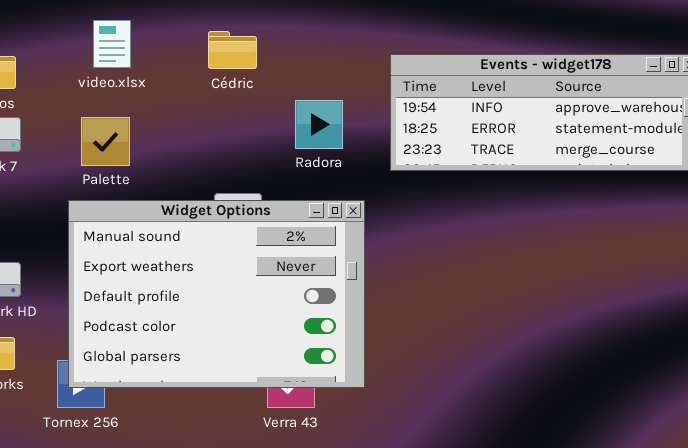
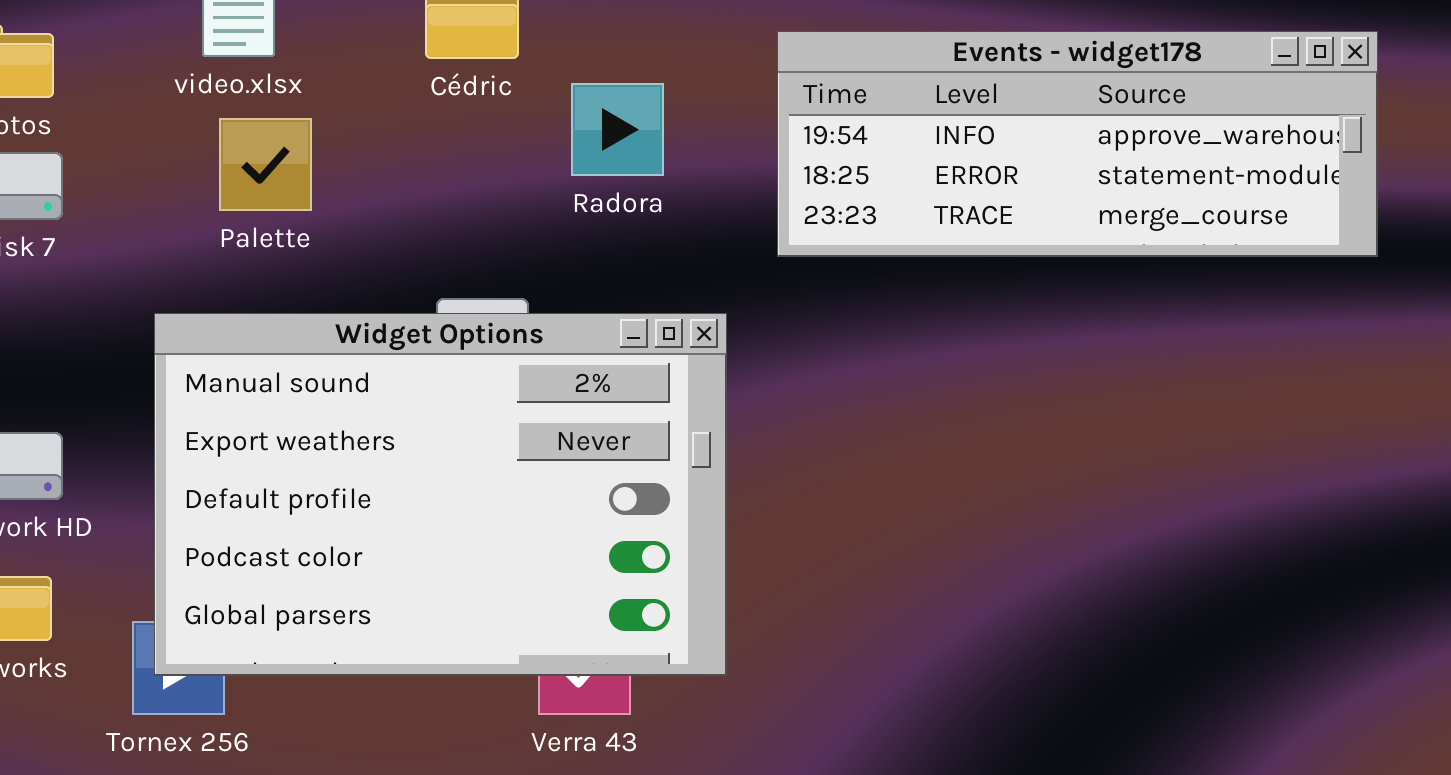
Radora: [295,100,343,149] -> [571,83,664,176], moved
Palette: [81,117,130,166] -> [219,118,312,211], moved

